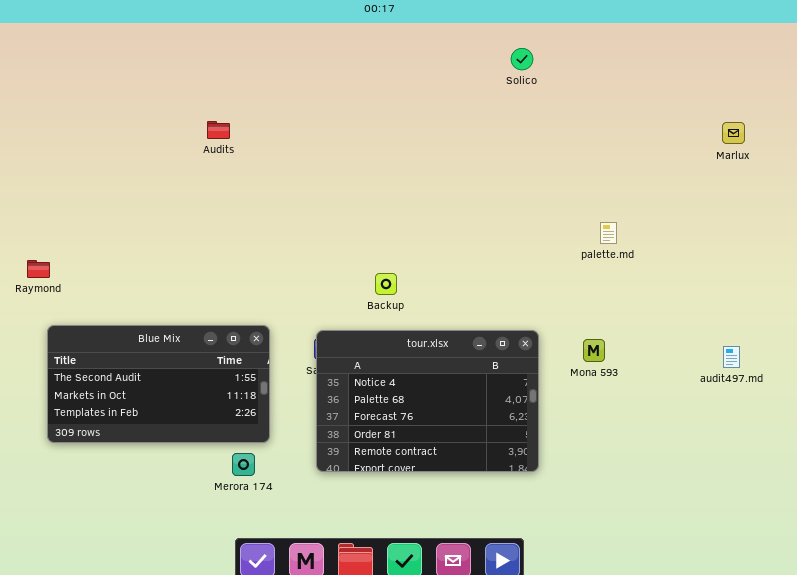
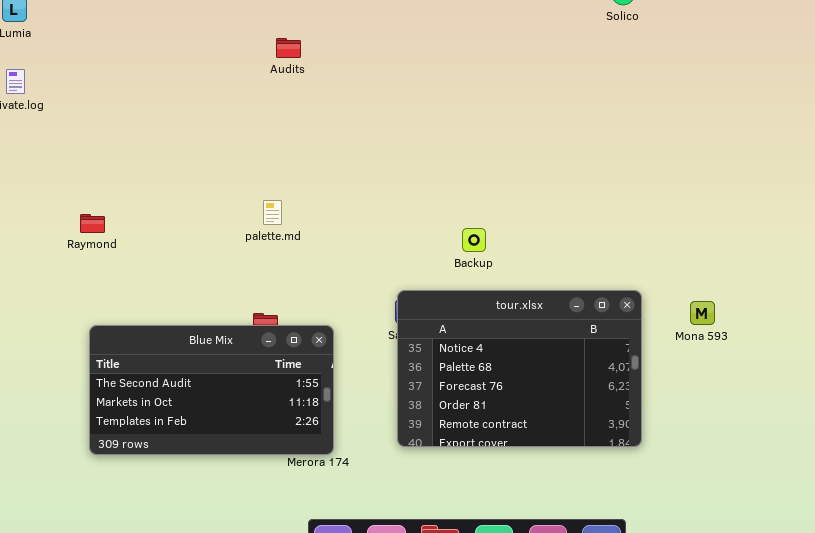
Audits: [207,121,230,139] -> [276,38,301,58], moved
palette.md: [600,222,617,244] -> [263,200,282,225], moved
Blue Mix: [47,325,270,443] -> [89,325,334,455], moved

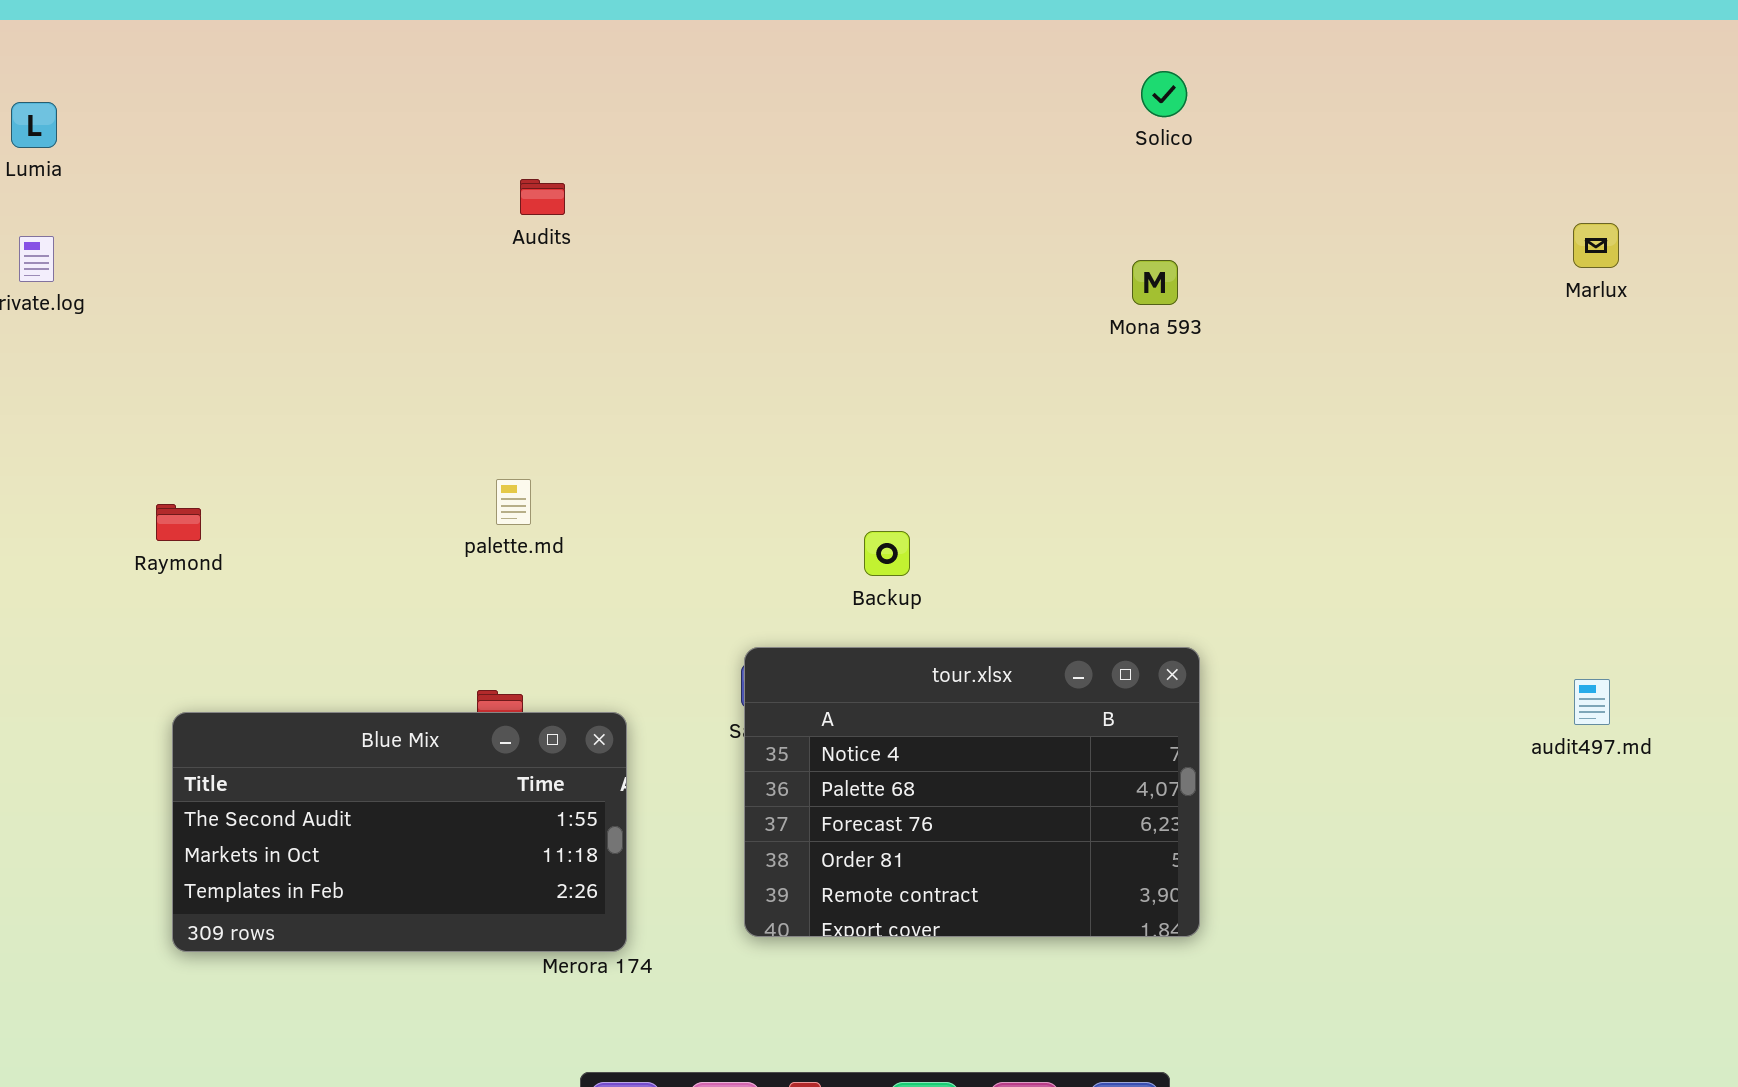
Mona 593: [690,301,715,325] -> [1132,260,1178,305], moved

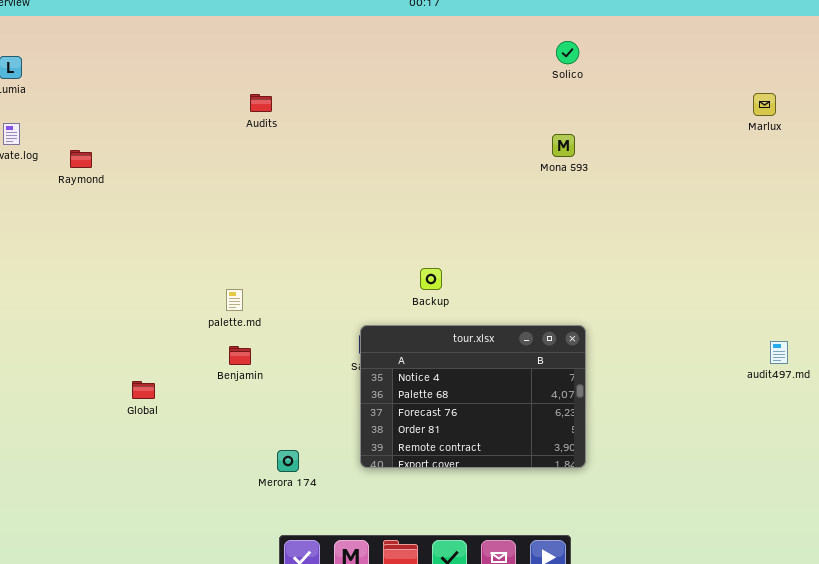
Marlux: [1573,223,1619,268] -> [753,93,776,116], moved
palette.md: [496,479,531,525] -> [226,289,243,311], moved
Raymond: [156,504,201,541] -> [70,150,92,168], moved
Blue Mix: [172,712,627,952] -> none, closed

